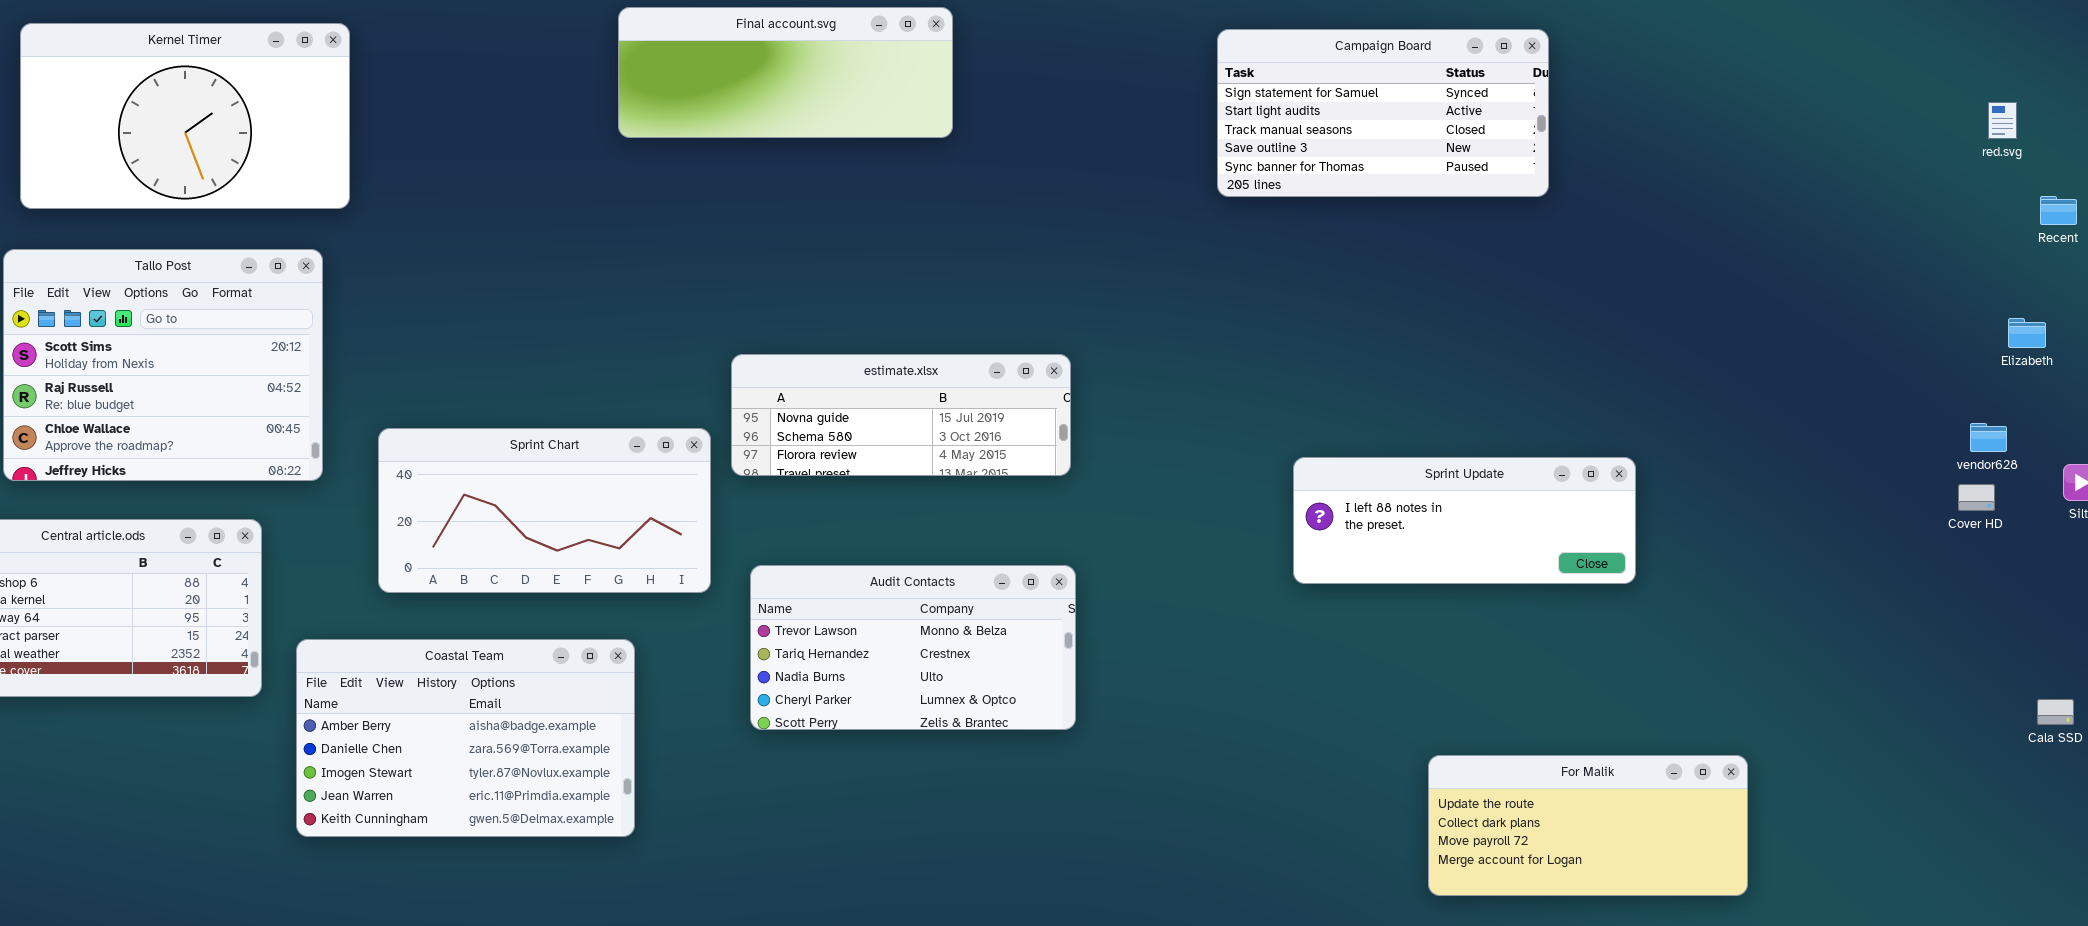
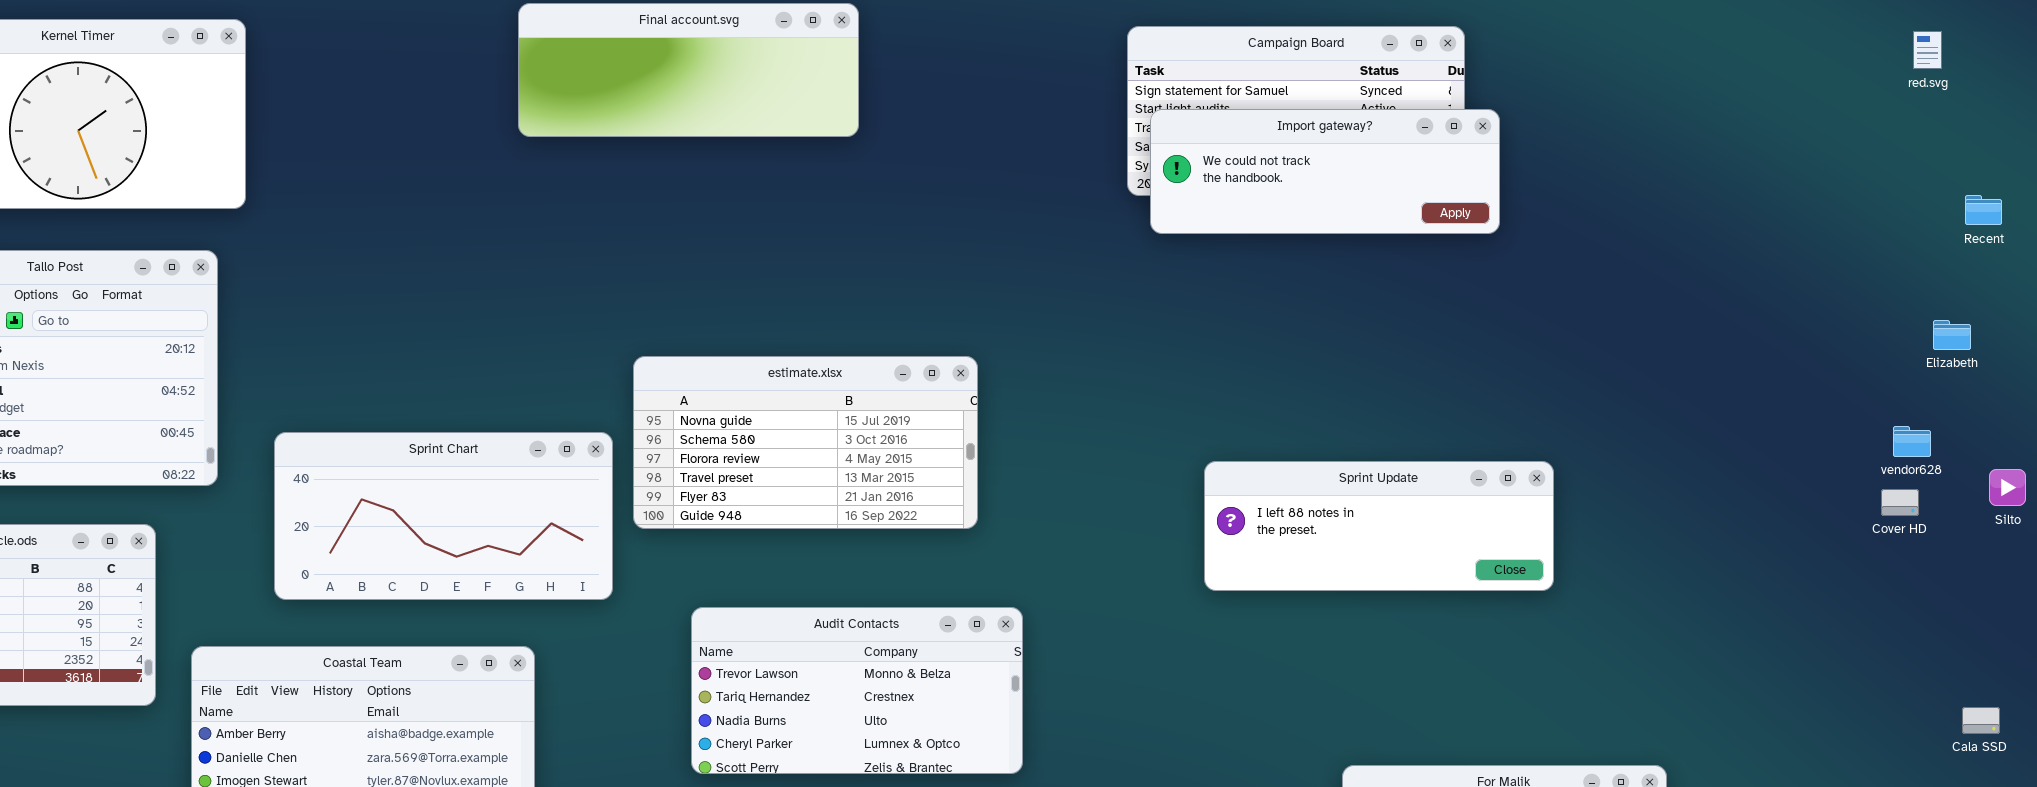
red.svg: [1988,102,2017,139] -> [1913,31,1942,69], moved
Import gateway?: none -> [1150,109,1500,234], opened
estimate.xlsx: [731,354,1071,476] -> [633,356,978,529], resized
Audit Contacts: [750,565,1076,730] -> [691,607,1023,774], moved

